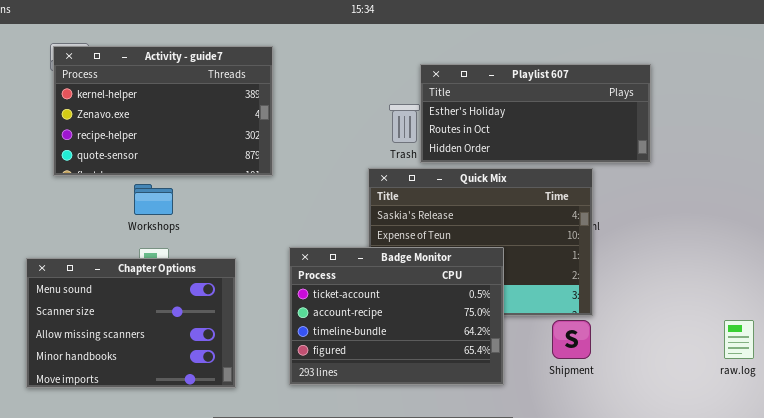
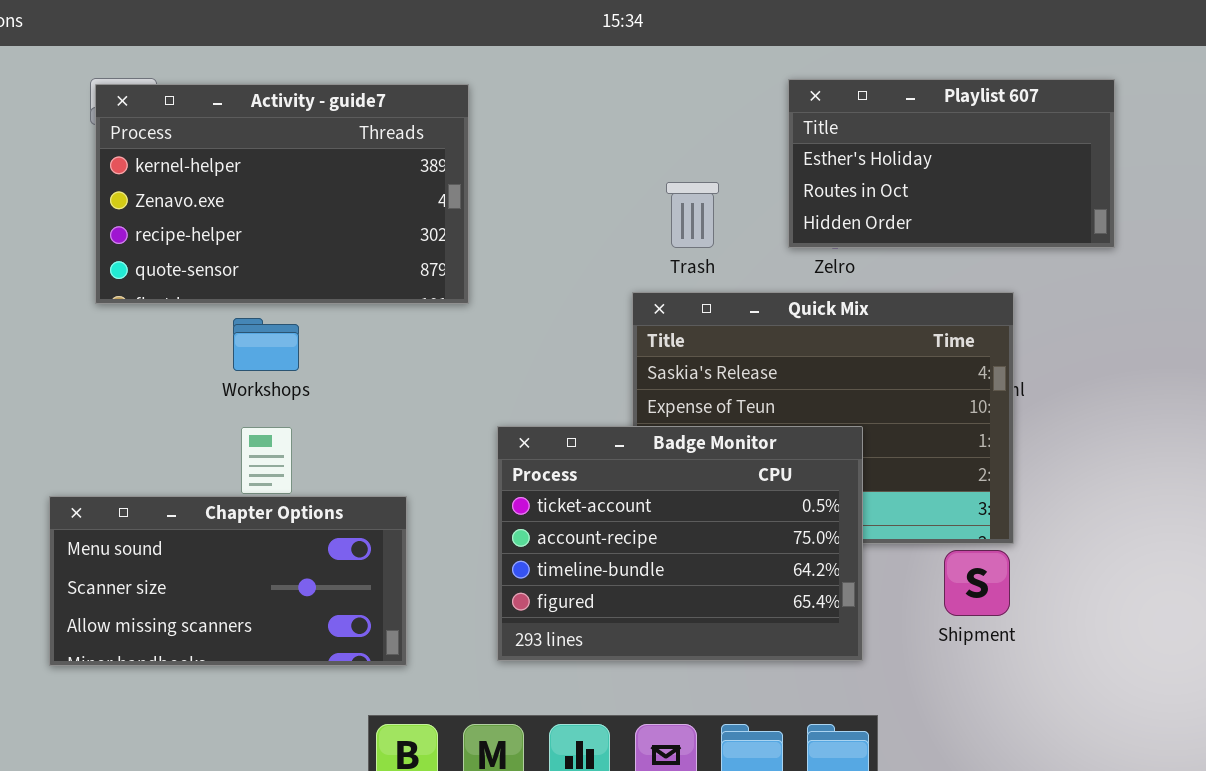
Playlist 607: [420,64,651,163] -> [788,79,1115,248], moved, resized
Chapter Options: [26,258,236,388] -> [49,496,407,666], resized

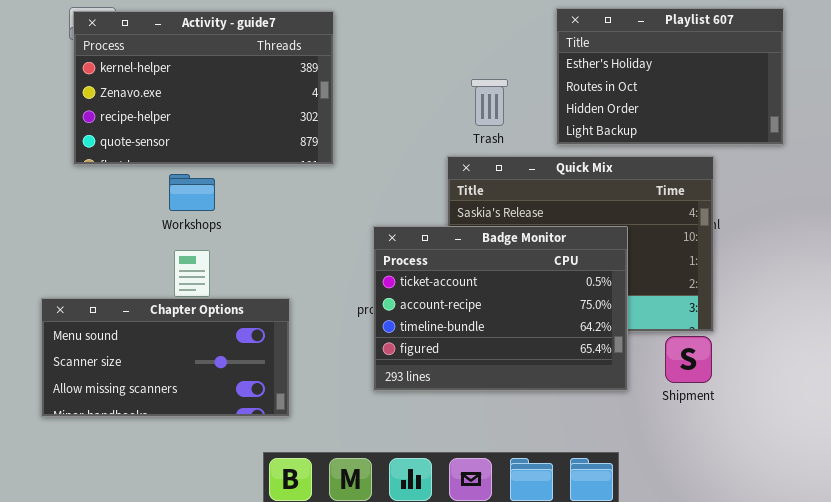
Playlist 607: [788,79,1115,248] -> [556,8,784,145], resized
Badge Monitor: [497,426,863,661] -> [373,226,628,391], moved

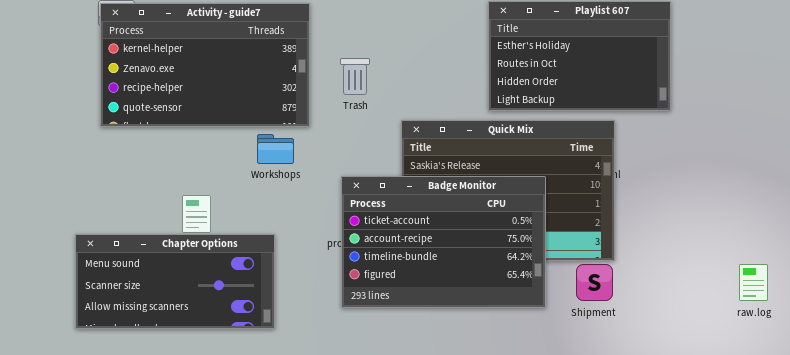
Trash: [471,79,508,126] -> [340,58,370,95], moved
Workshops: [169,174,215,211] -> [257,134,294,164], moved

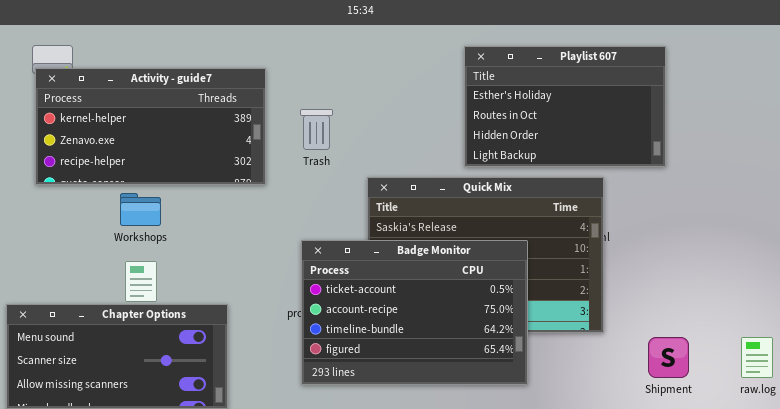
Activity - guide7: [100,3,310,127] -> [35,68,266,185], resized
Workshops: [257,134,294,164] -> [120,193,161,226], moved
Shipment: [576,264,613,301] -> [648,337,689,378], moved

